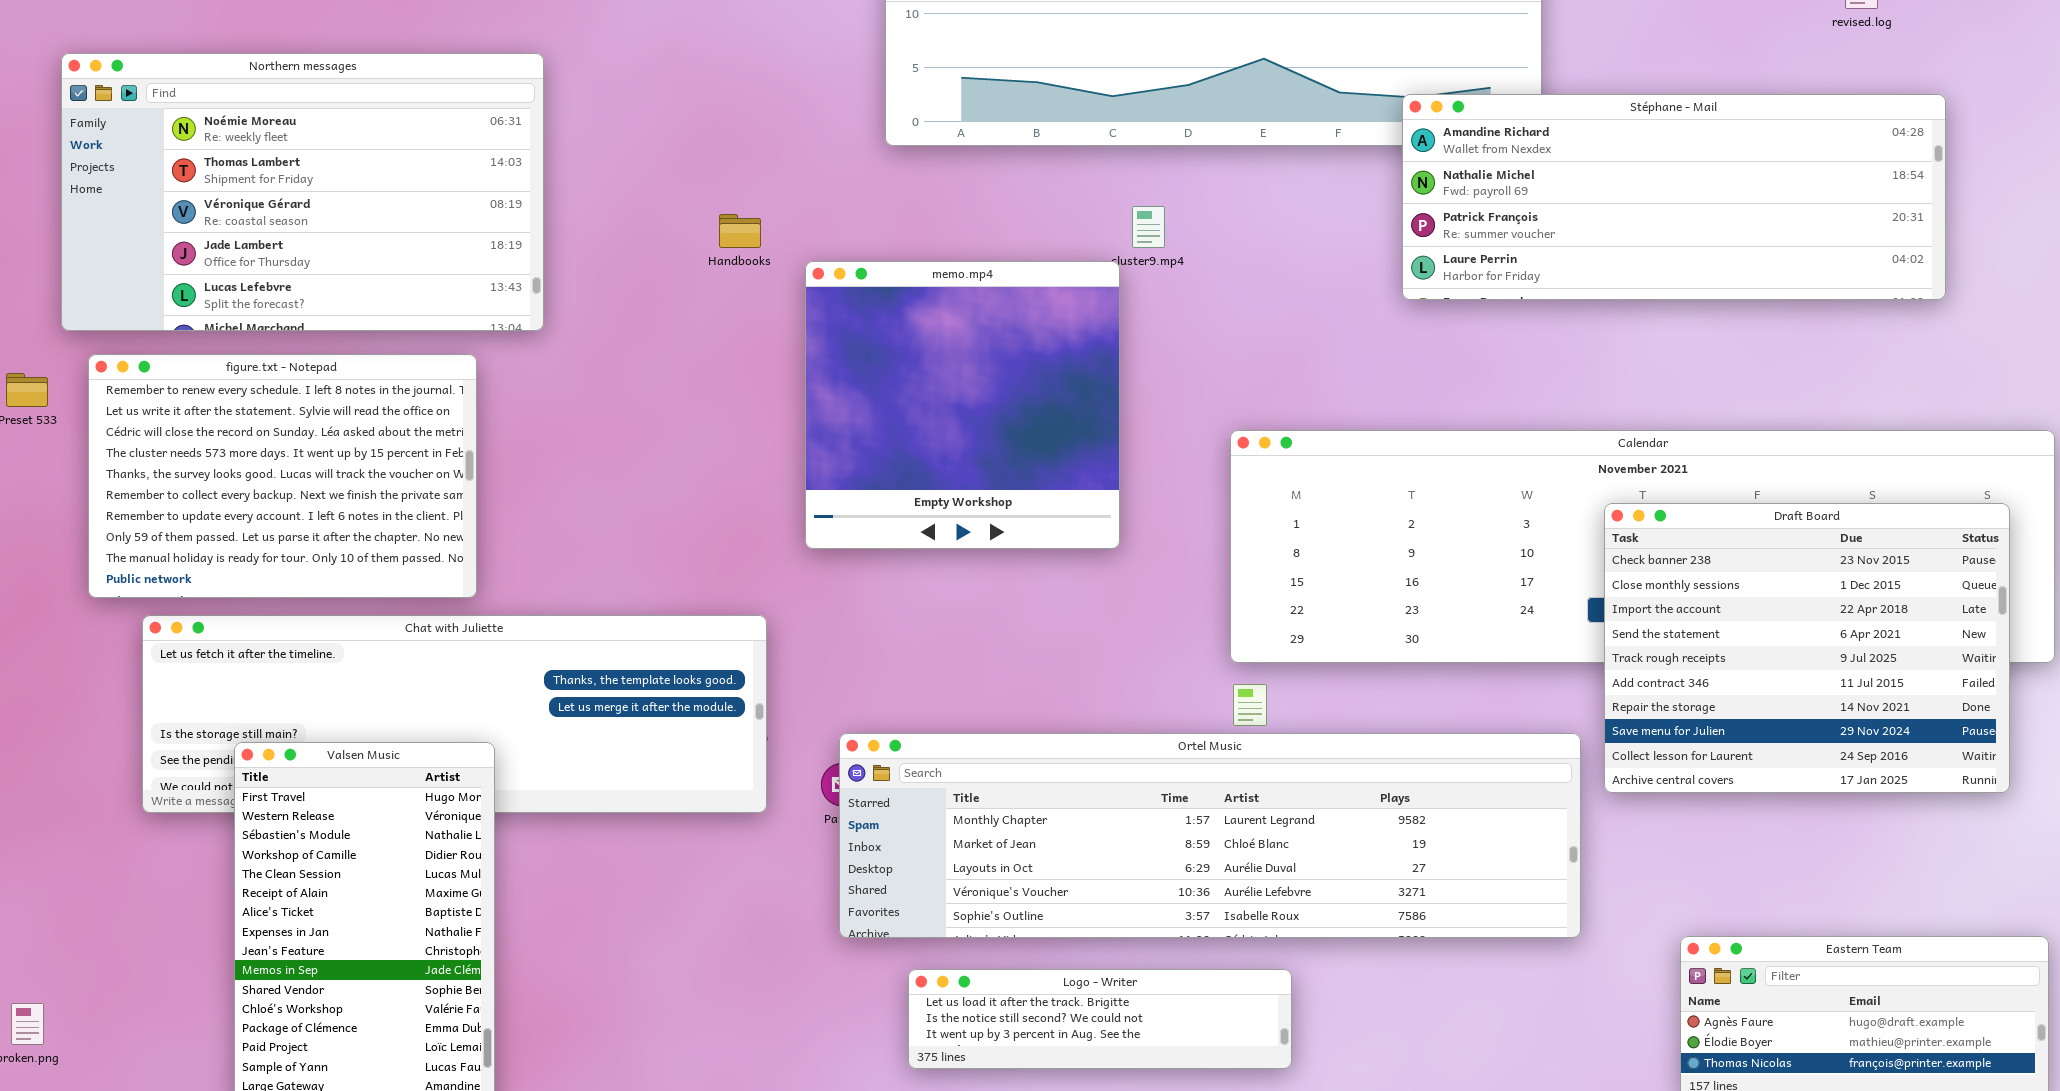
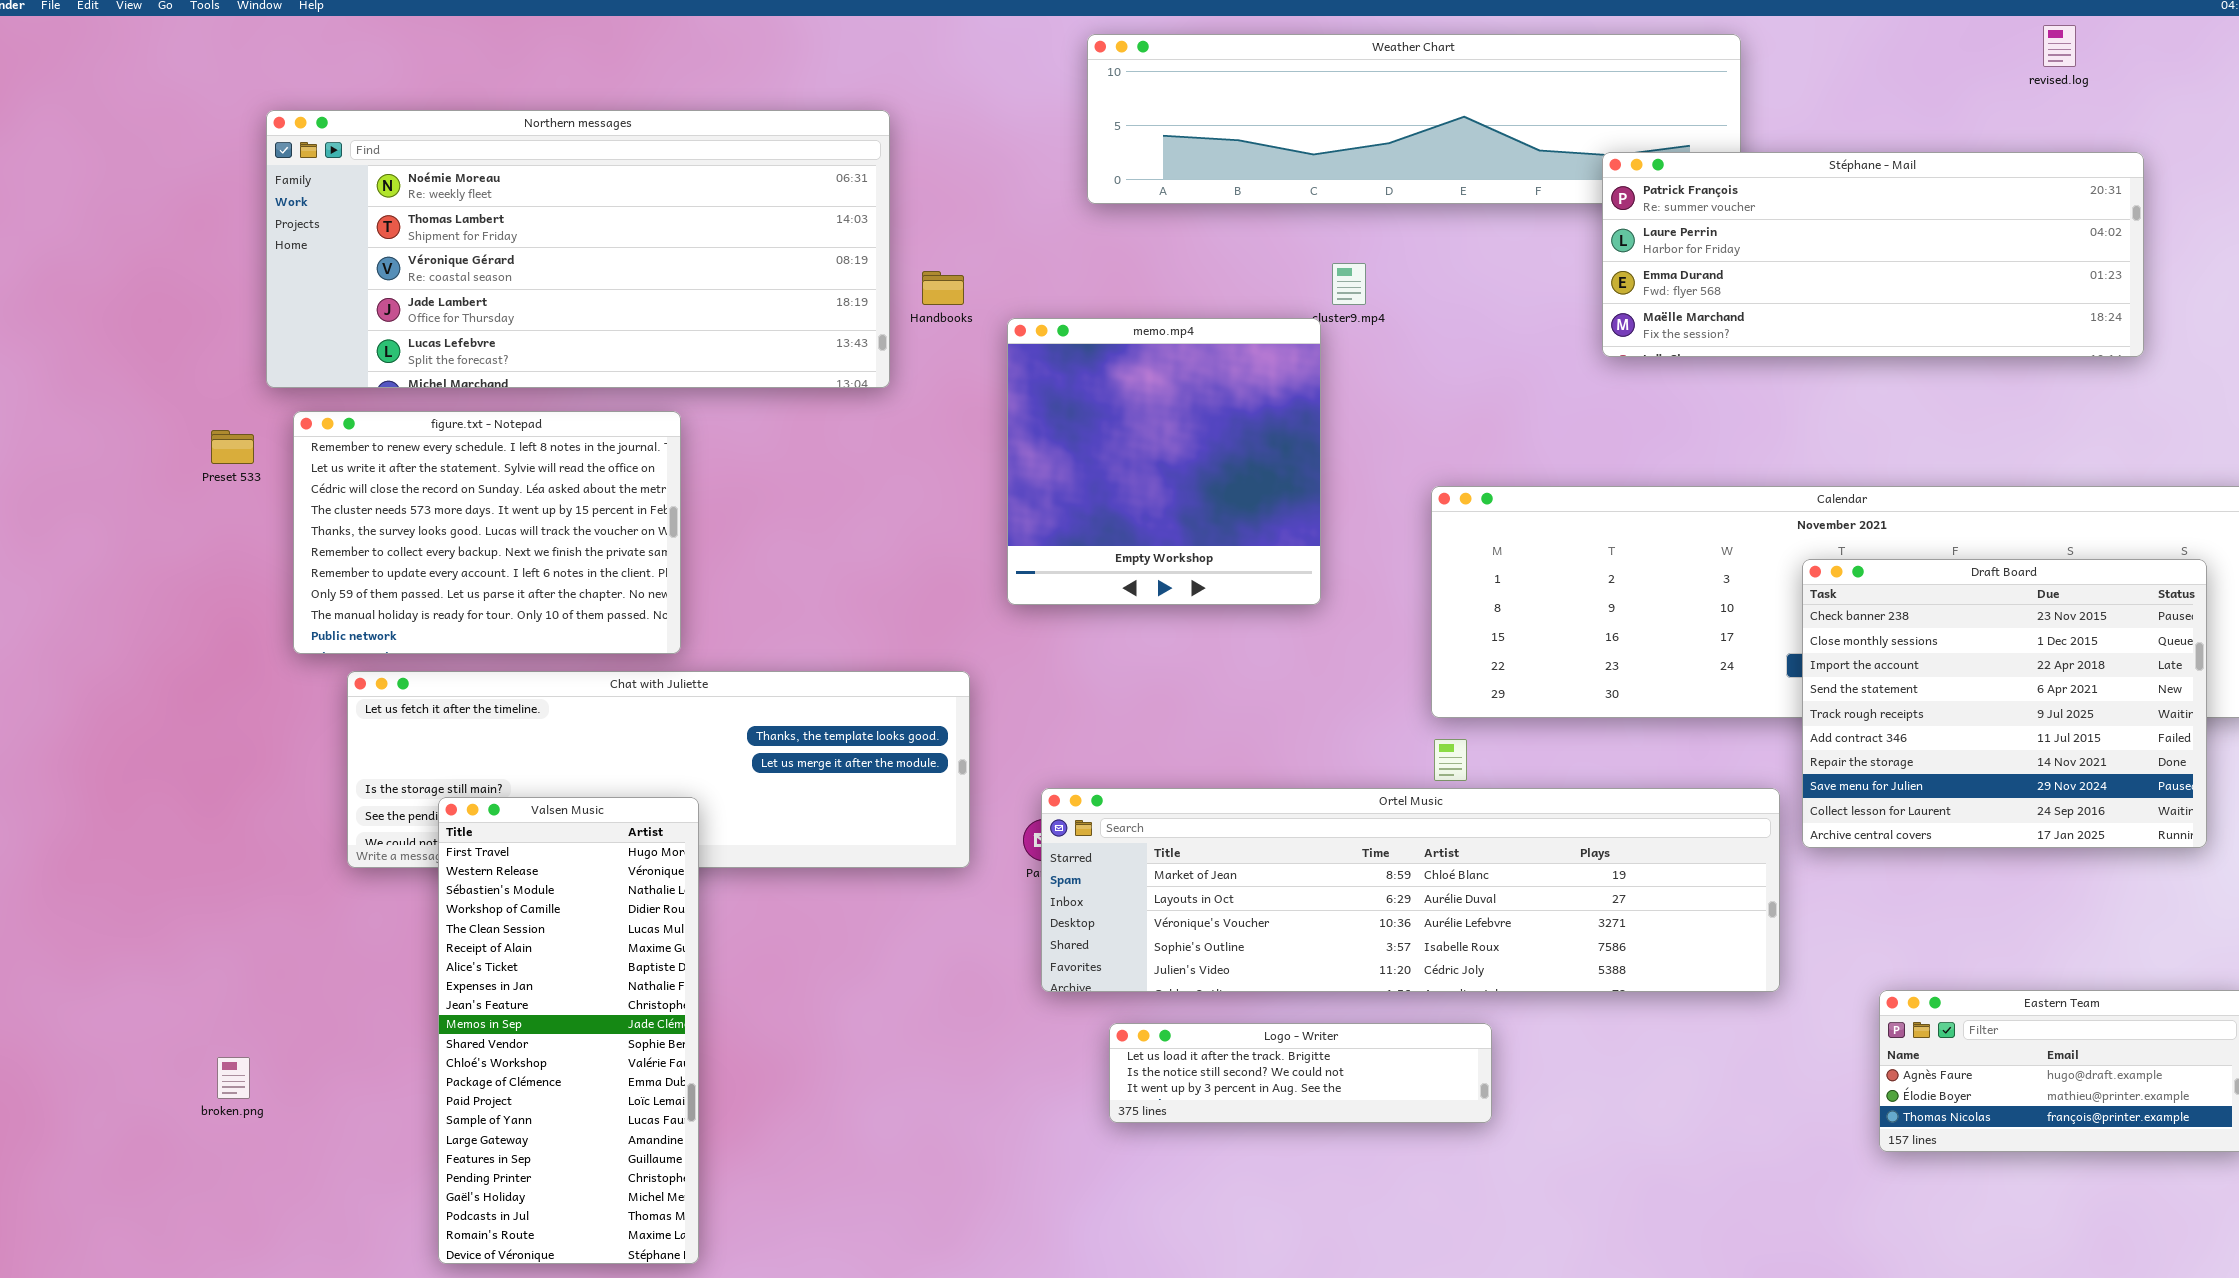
Northern messages: [61,53,544,331] -> [266,110,890,388], resized
Stéphane - Mail: [1402,94,1946,300] -> [1602,152,2144,357], scrolled down 2 rows
Ortel Music: [839,733,1581,938] -> [1041,788,1780,992], scrolled down 1 row

